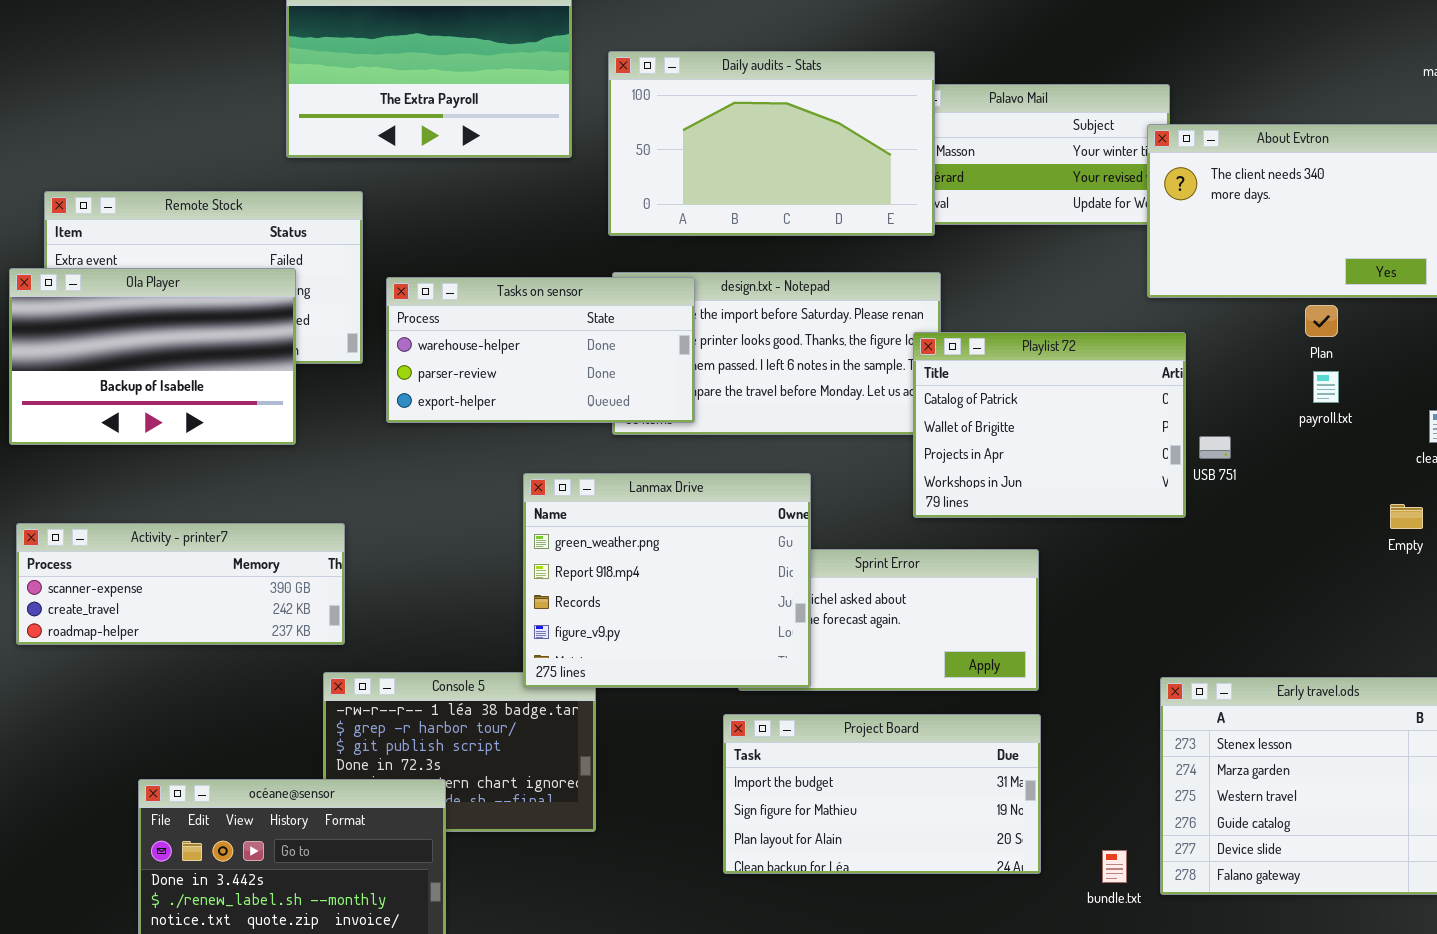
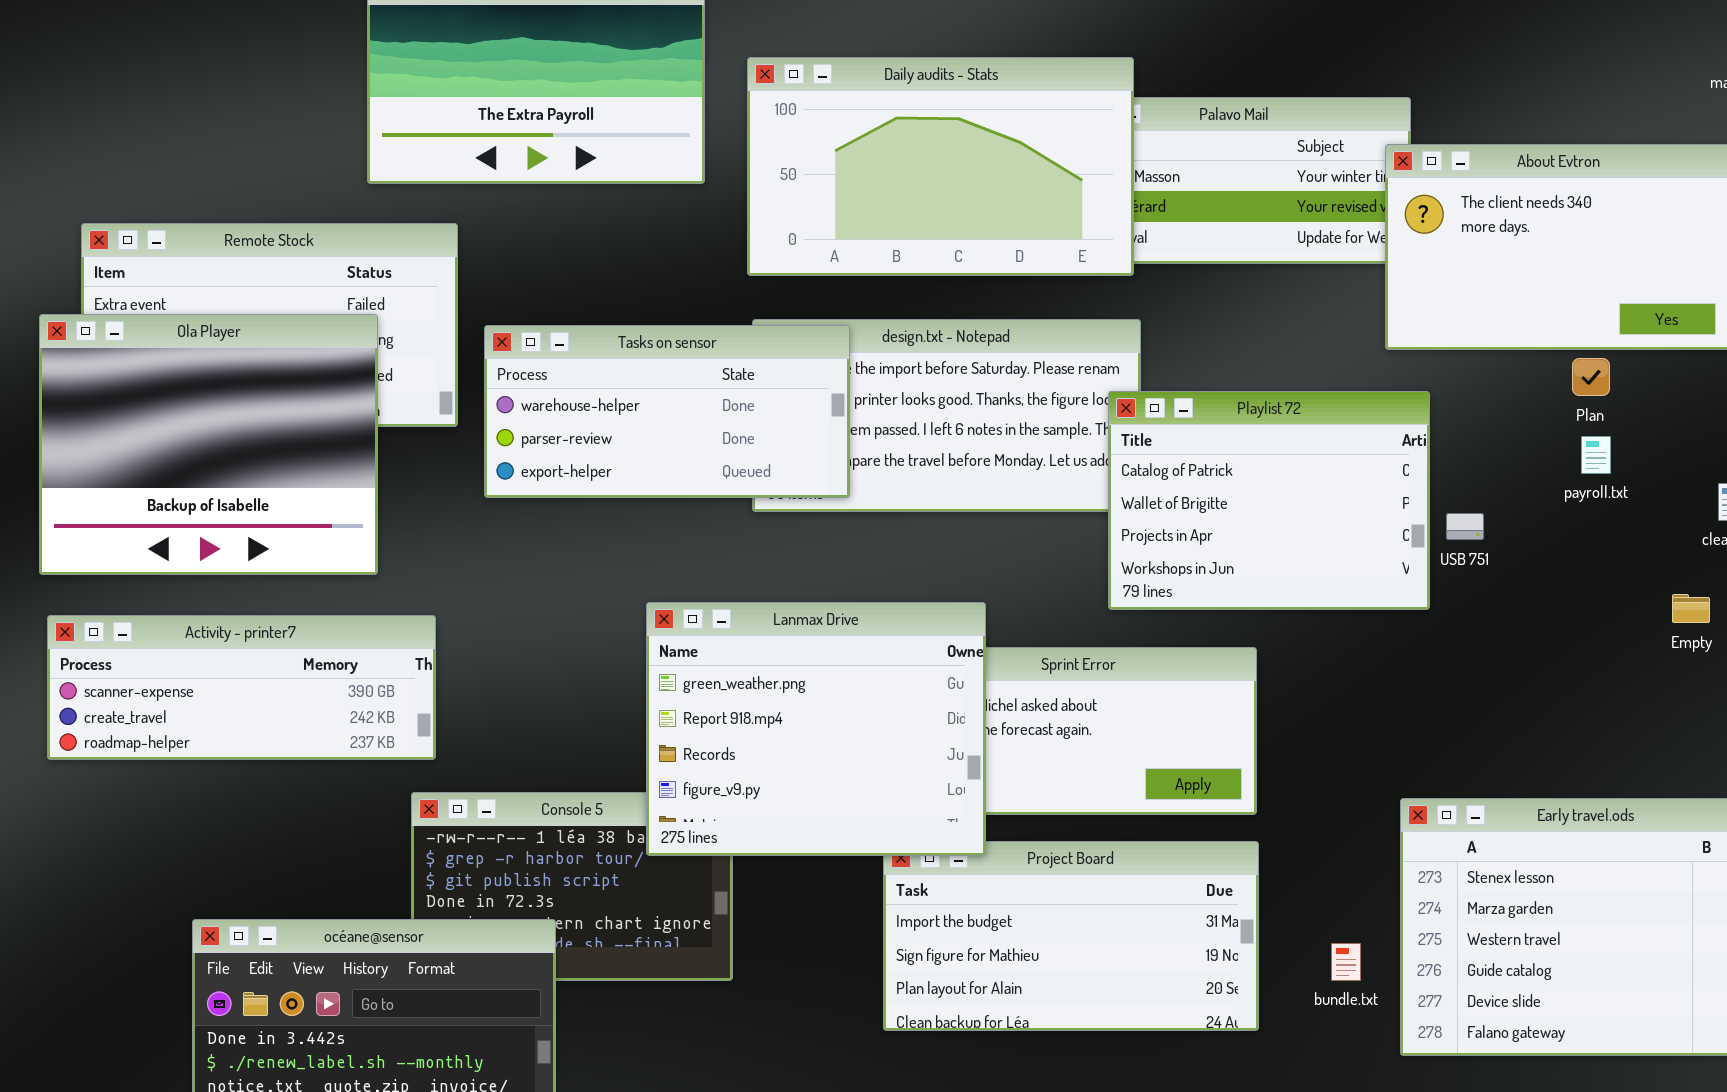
Ola Player: [9,268,296,445] -> [39,314,378,575], resized
Lanmax Drive: [523,473,811,688] -> [646,602,986,856], moved
bundle.txt: [1102,850,1127,883] -> [1331,943,1361,981], moved

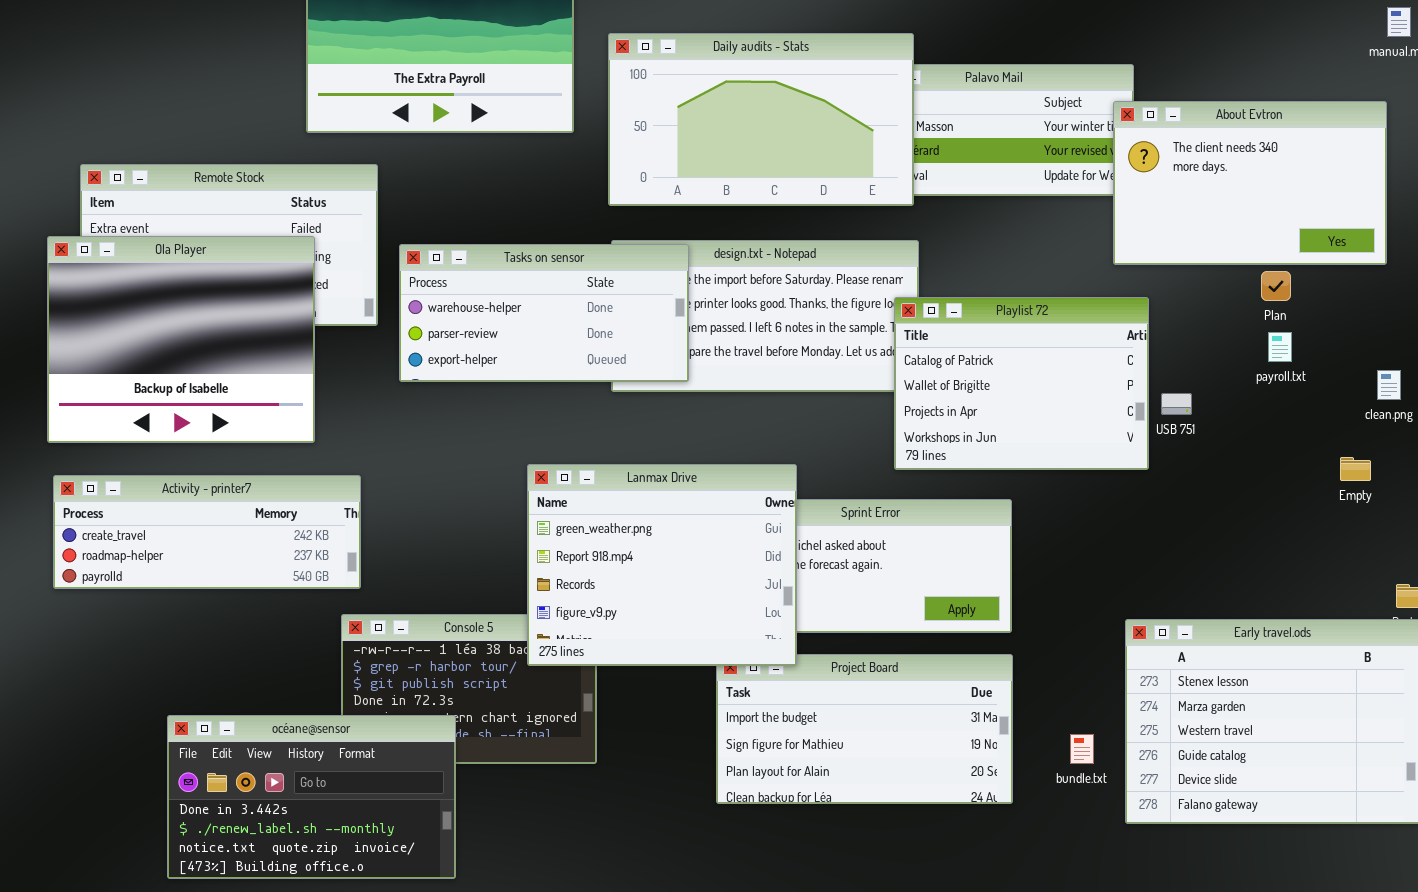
Activity - printer7: [47,615,436,760] -> [53,475,361,589], scrolled down 1 row

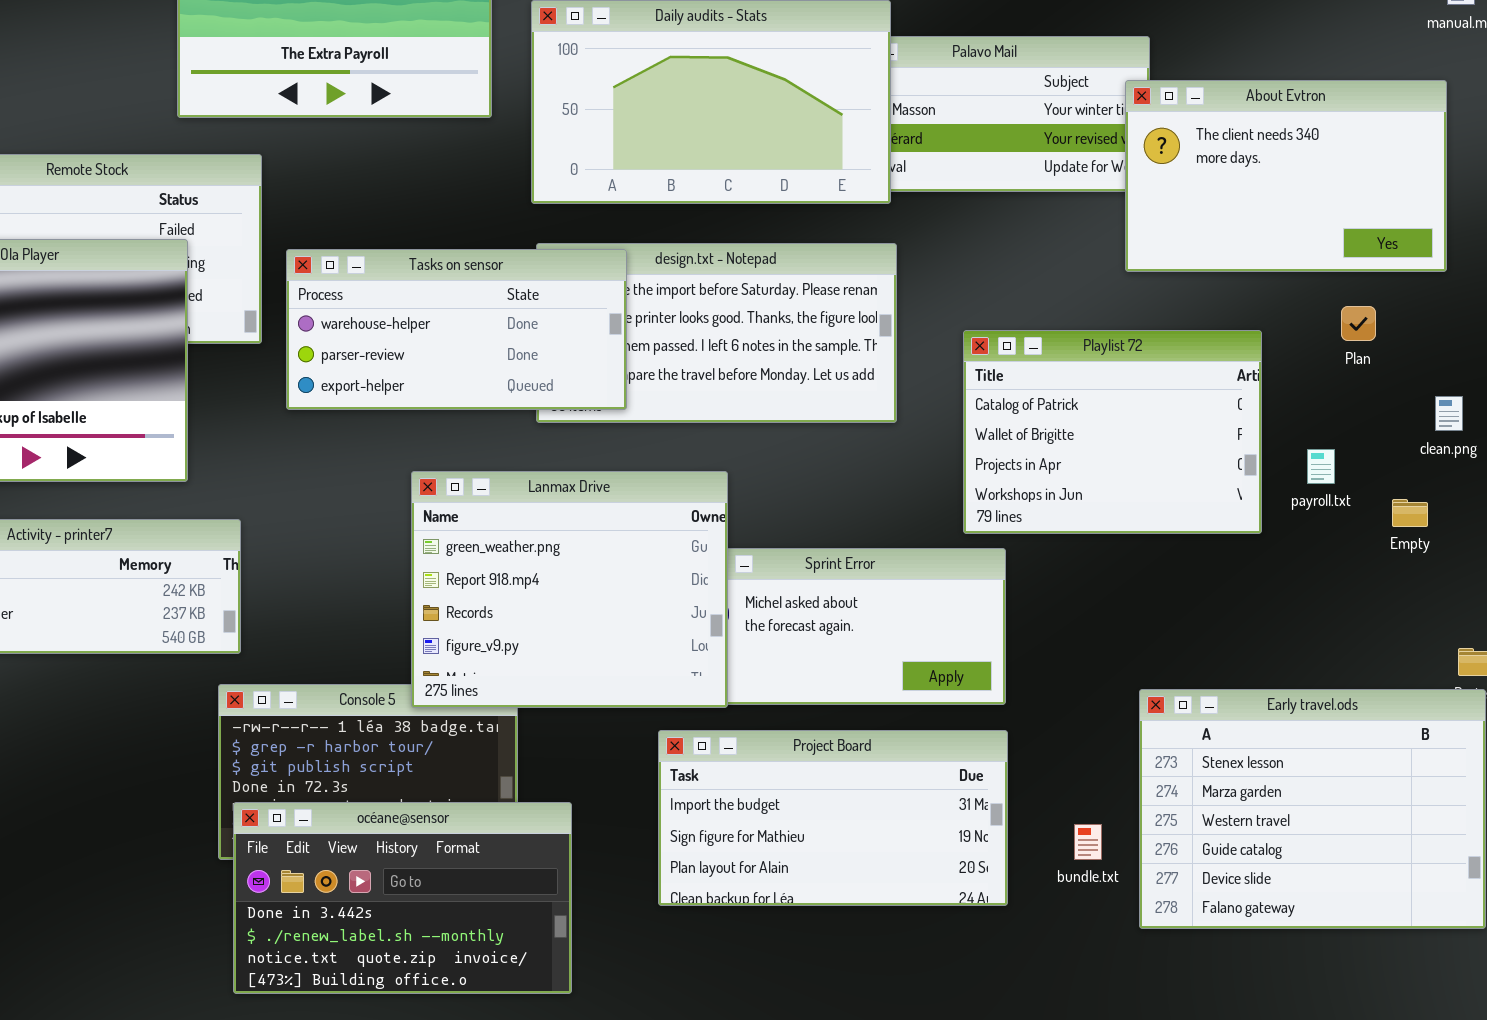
Plan: [1261,271,1291,301] -> [1341,306,1376,341], moved
Playlist 72: [894,297,1149,470] -> [963,330,1262,534], moved
payroll.txt: [1268,332,1292,362] -> [1307,449,1335,484], moved
Lanmax Drive: [527,464,797,666] -> [411,471,728,708], moved
océane@sensor: [167,715,456,879] -> [233,802,572,994], moved

